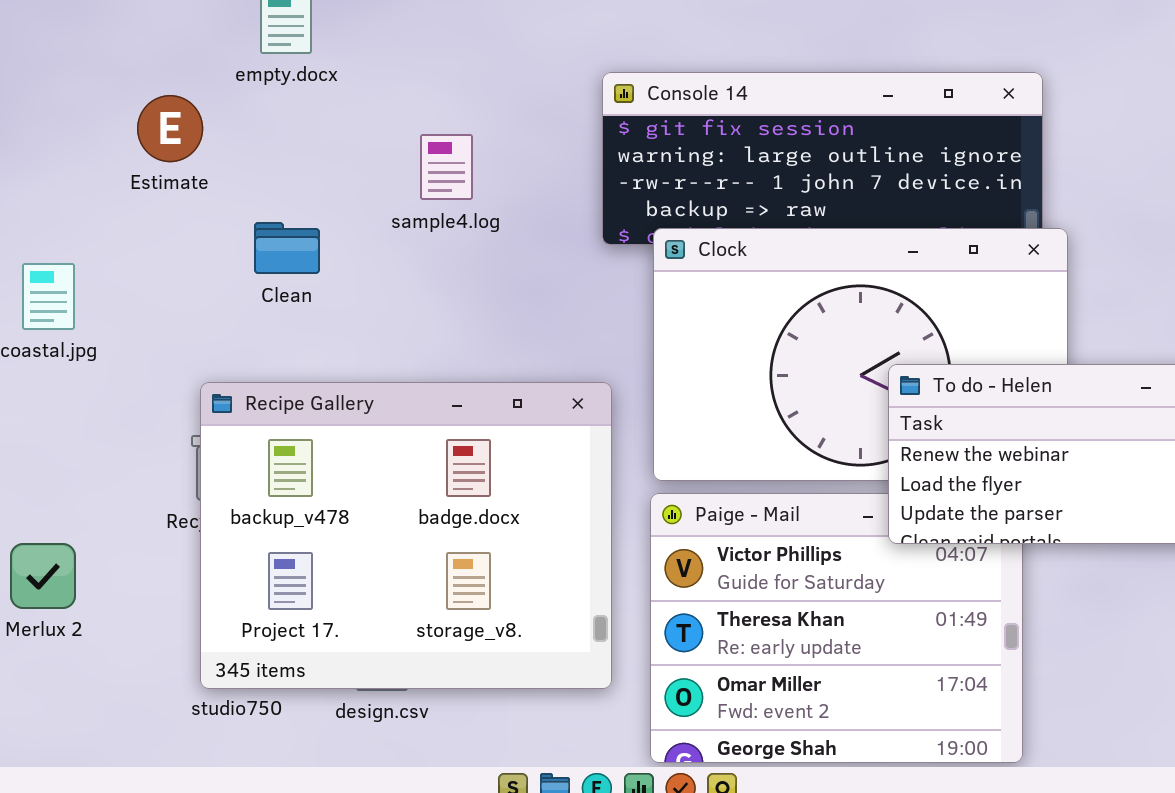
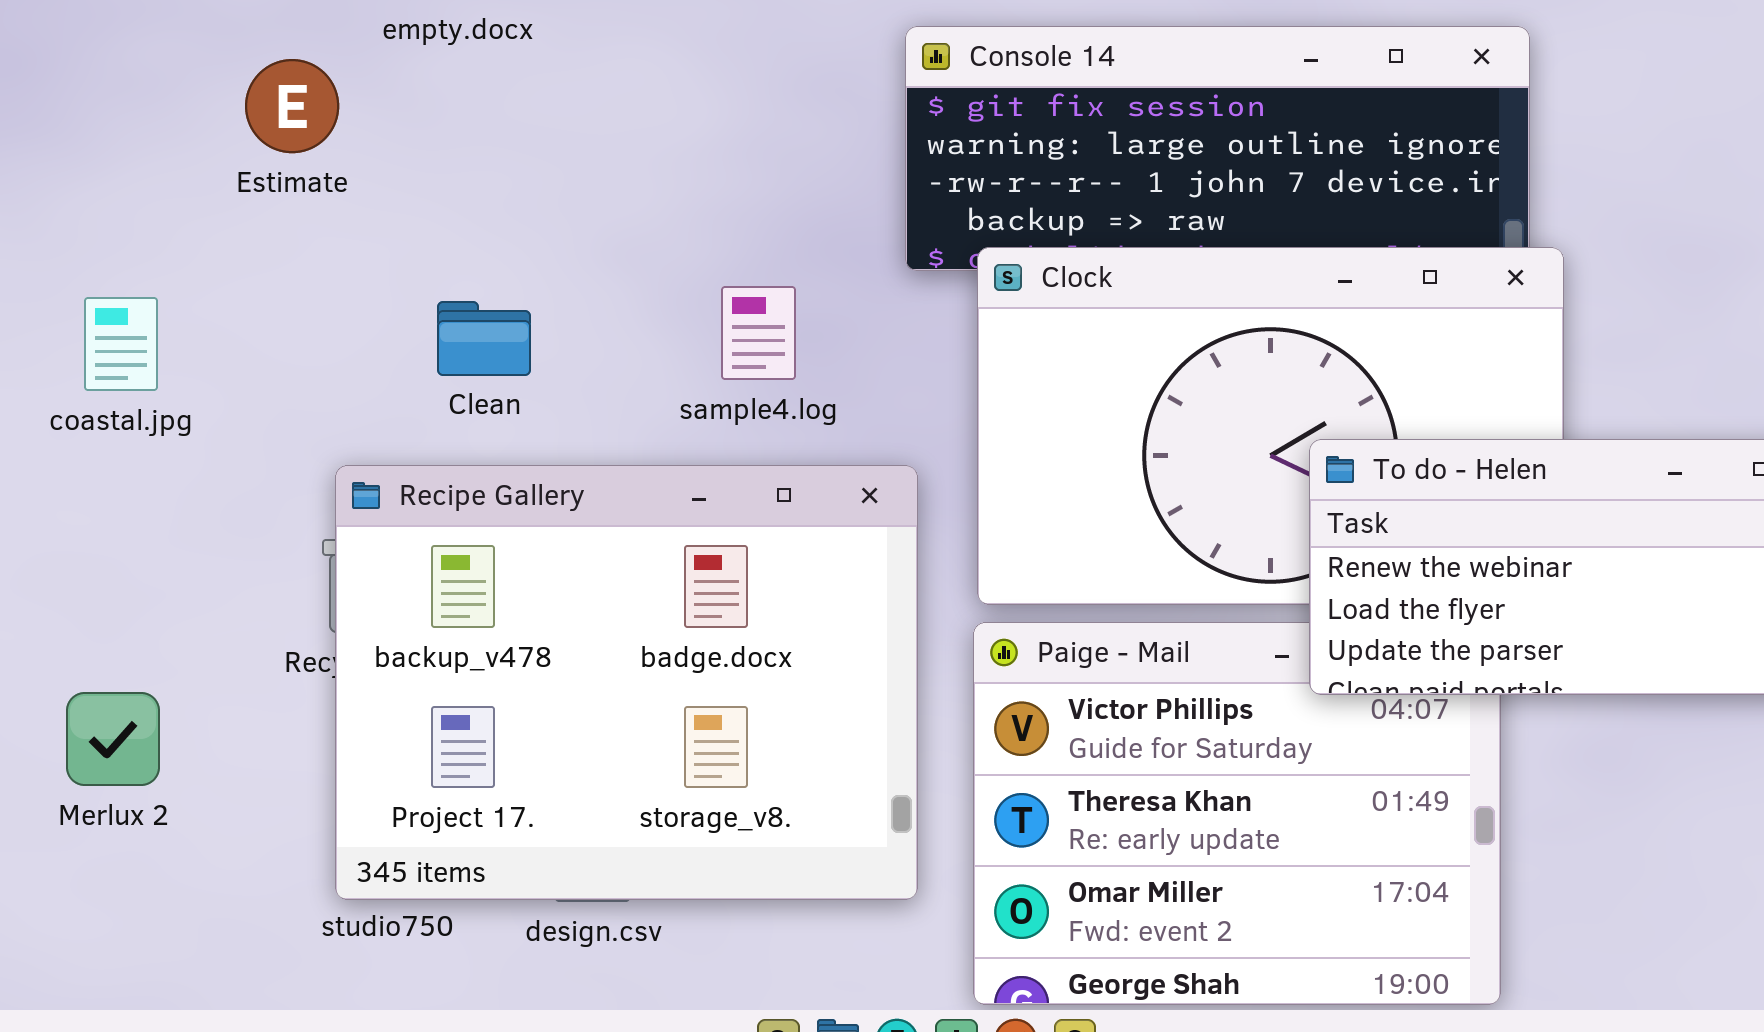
sample4.log: [420,134,473,200] -> [721,286,796,380], moved
Clean: [254,222,320,274] -> [437,301,531,376], moved

